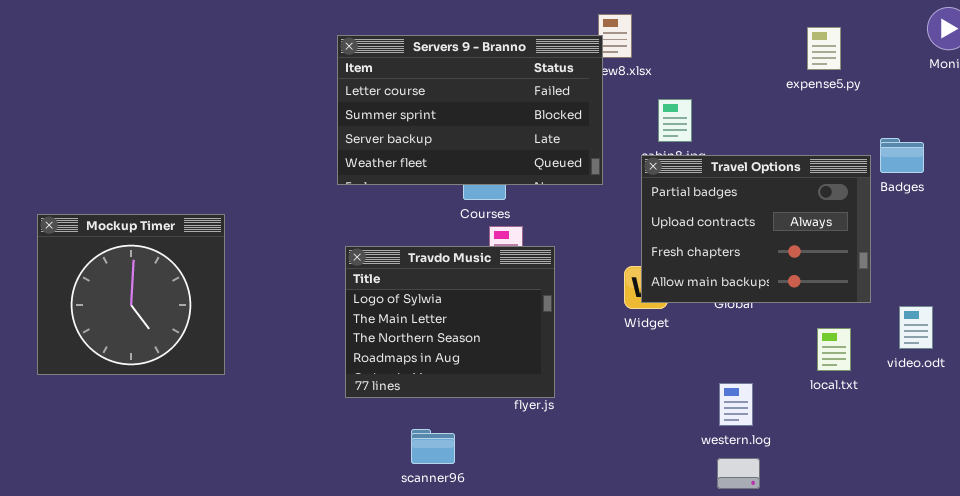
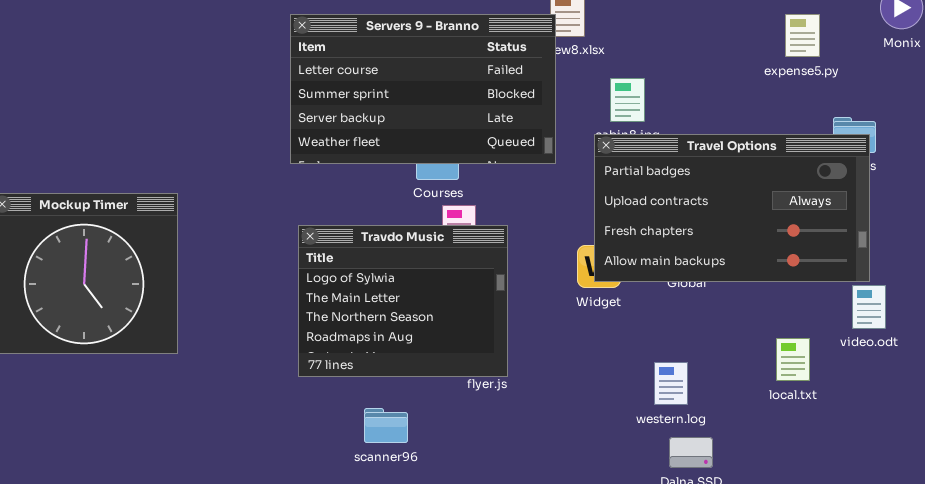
expense5.py: [807,27,841,70] -> [785,14,820,57], moved
Travel Options: [641,155,871,303] -> [594,134,870,282], resized
local.txt: [817,328,851,371] -> [776,338,810,381], moved
western.log: [719,383,753,426] -> [654,362,688,405], moved

